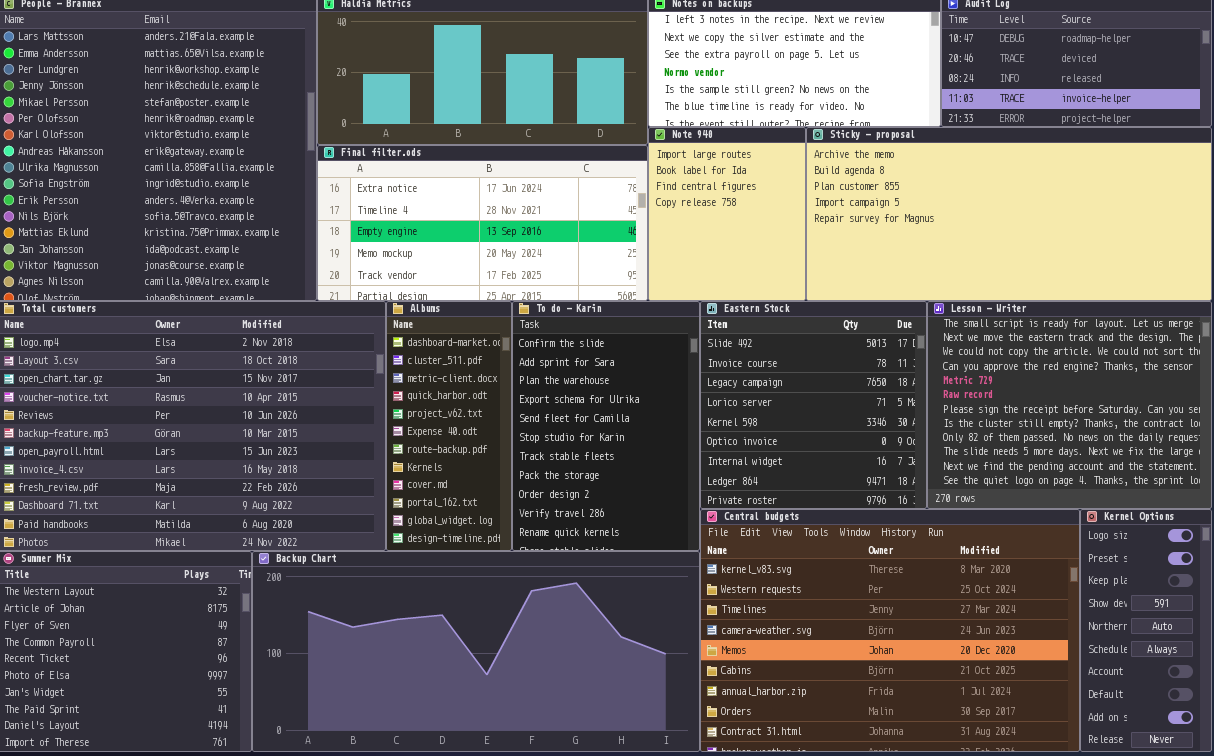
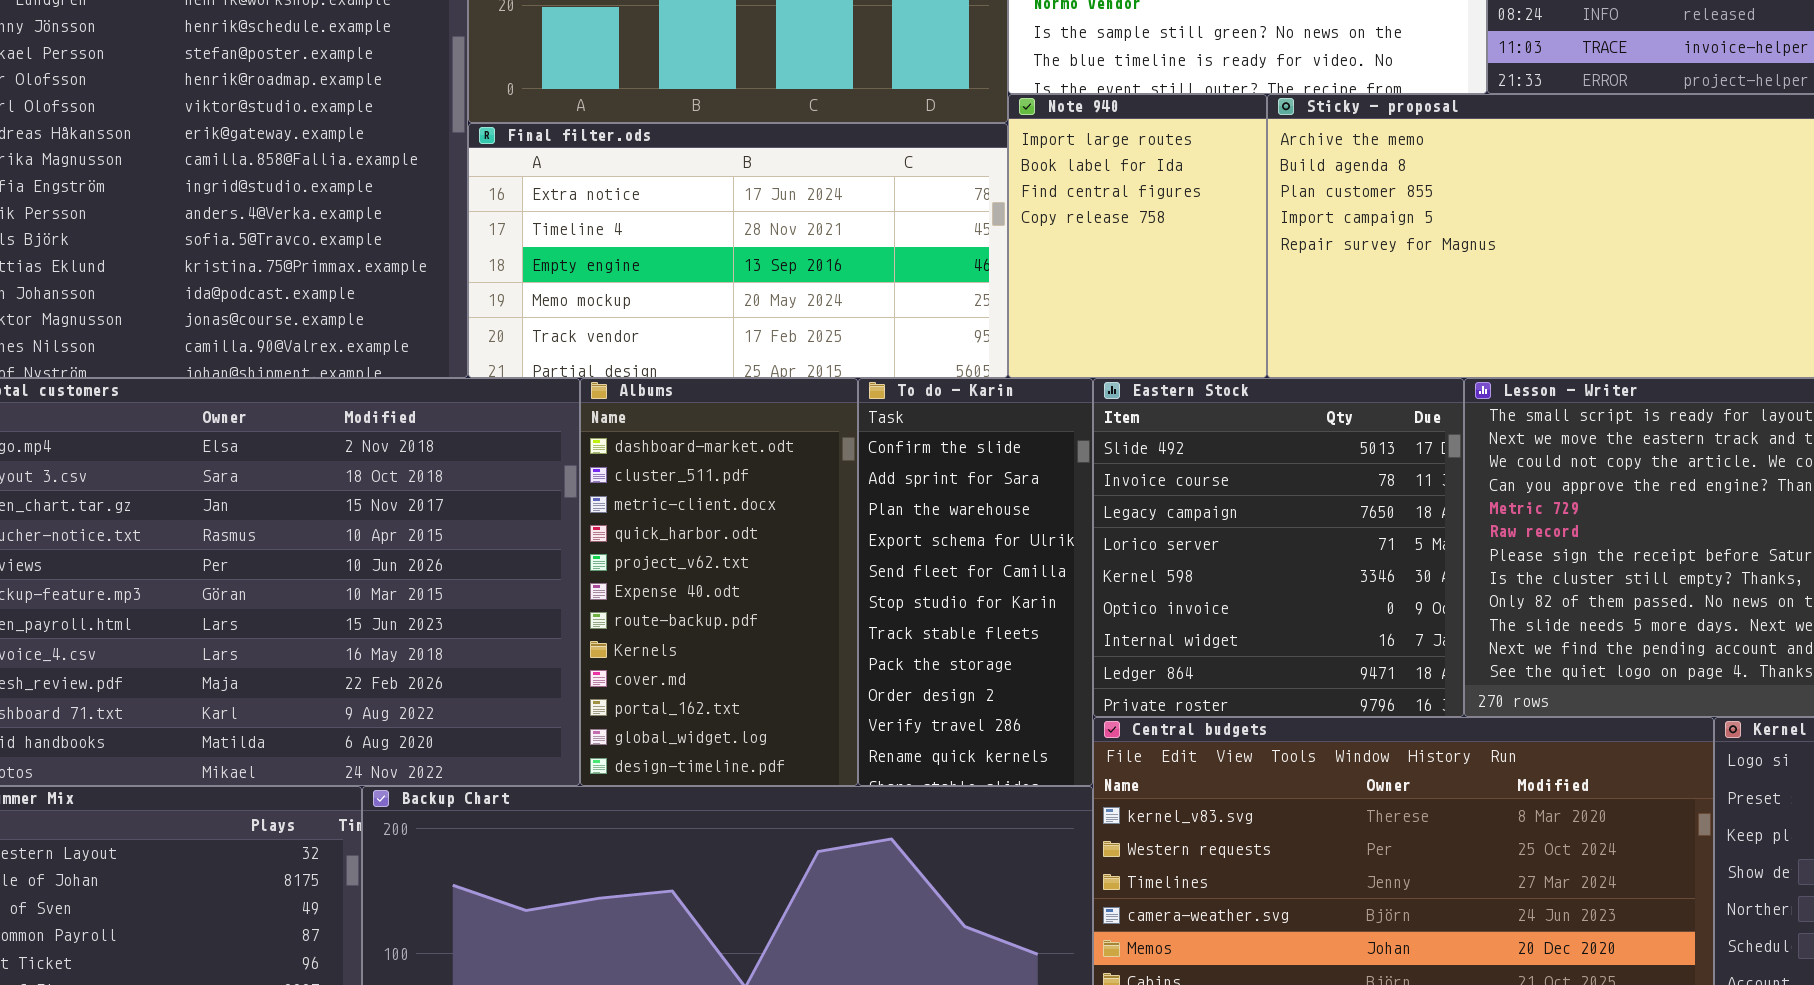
Albums: [386,301,512,551] -> [580,378,858,786], resized
To do - Karin: [512,301,700,551] -> [858,378,1093,786], resized

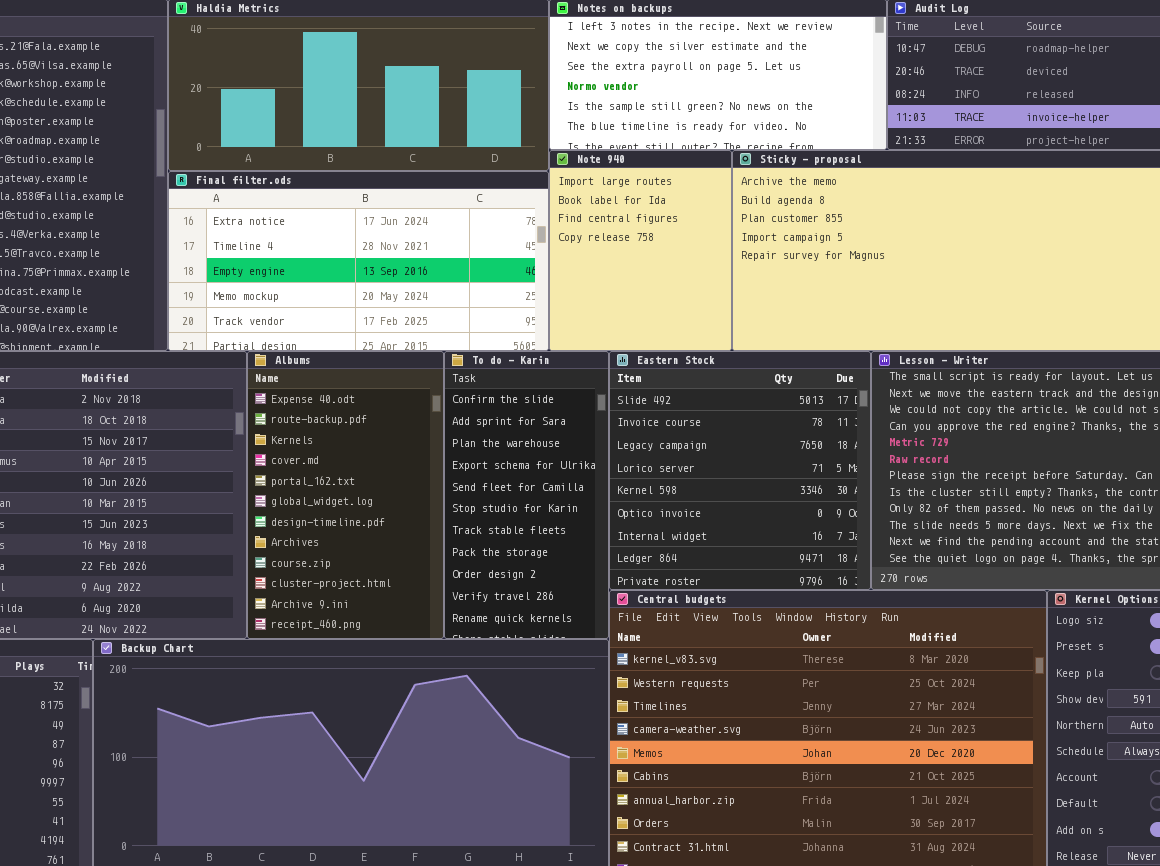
Albums: [580,378,858,786] -> [247,351,444,639], scrolled down 5 rows

